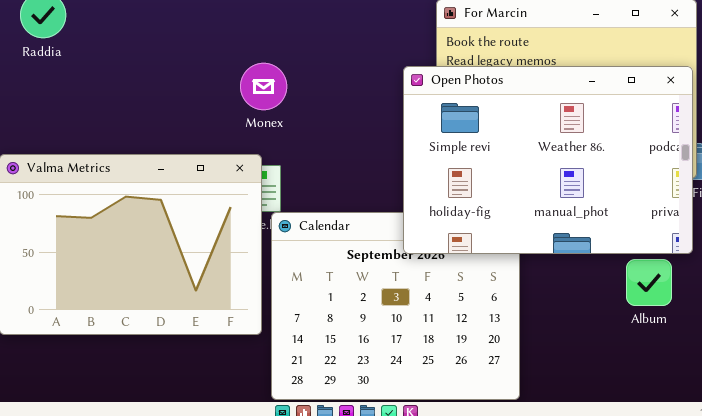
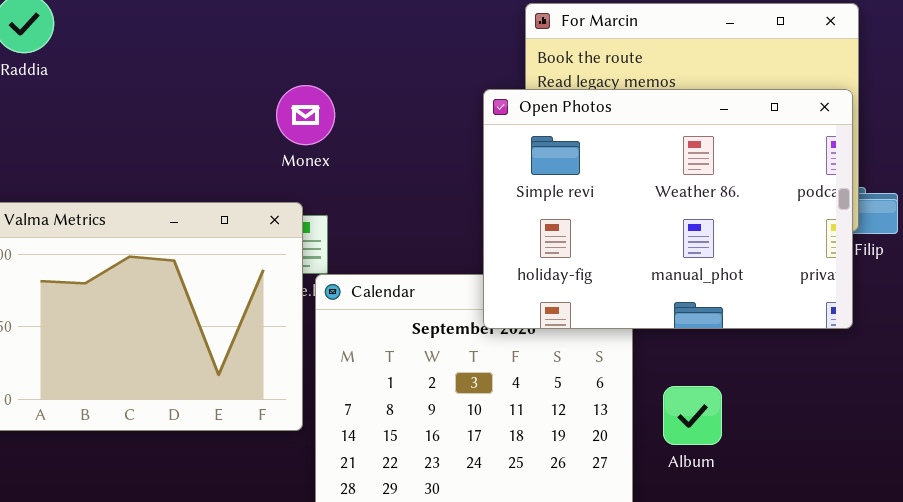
Album: [626,259,672,306] -> [663,386,722,445], moved

